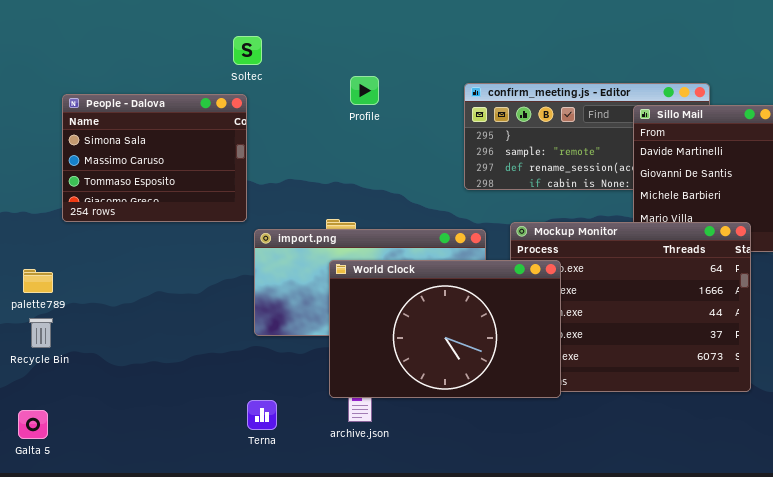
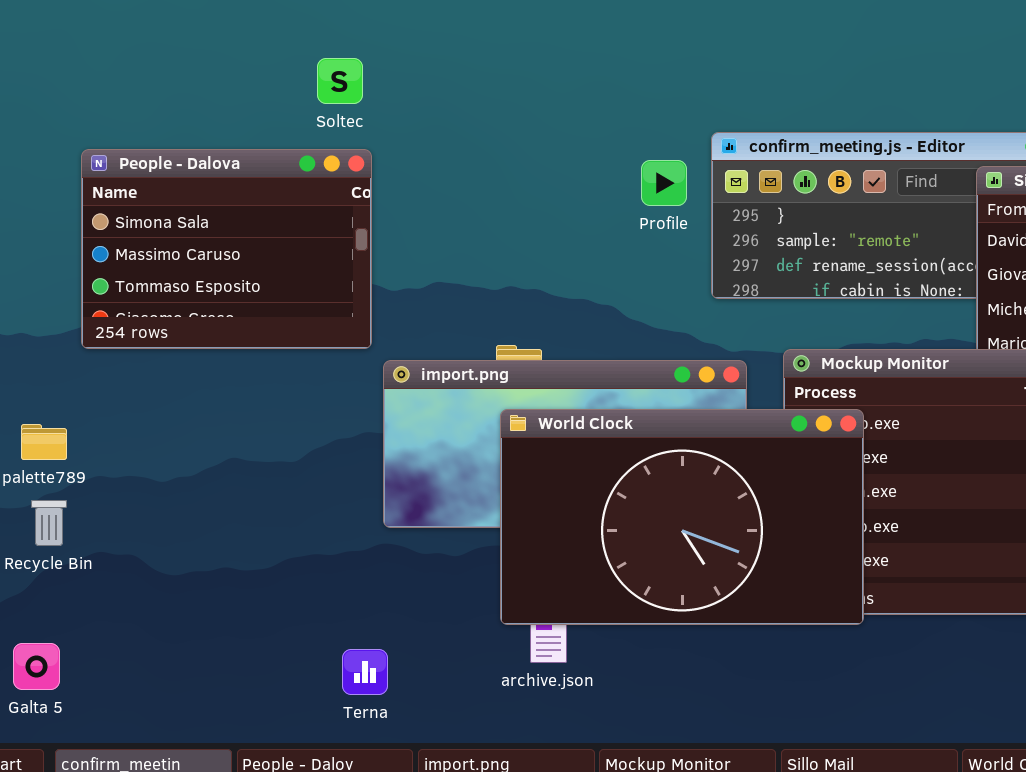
Soltec: [233,36,262,65] -> [317,58,363,104], moved
Profile: [350,76,379,105] -> [641,160,687,206], moved
Terna: [247,400,277,430] -> [342,649,388,695], moved

